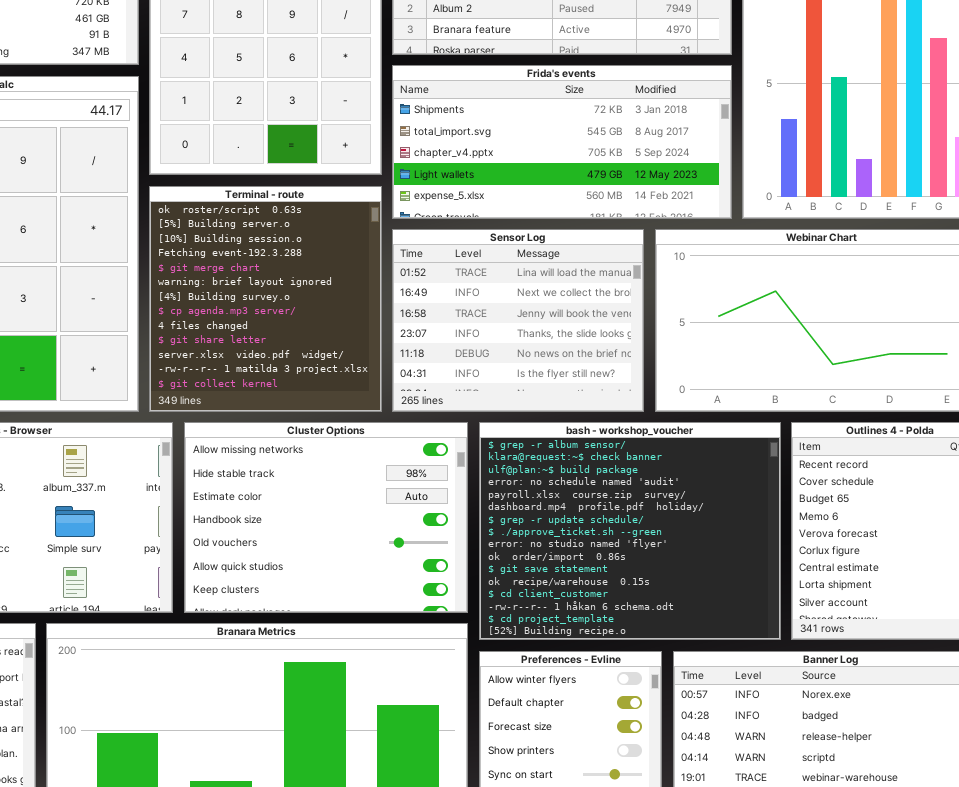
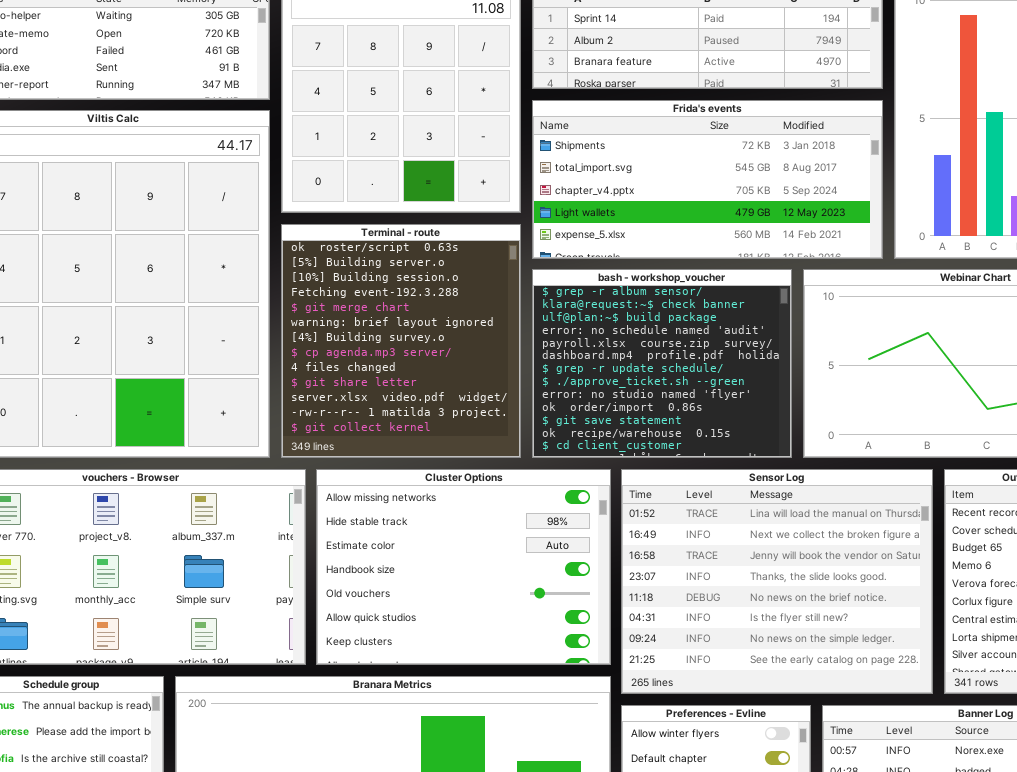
Sensor Log: [392,229,644,412] -> [621,469,933,694], moved, resized
bash - workshop_voucher: [479,422,781,640] -> [532,269,792,458], moved, resized

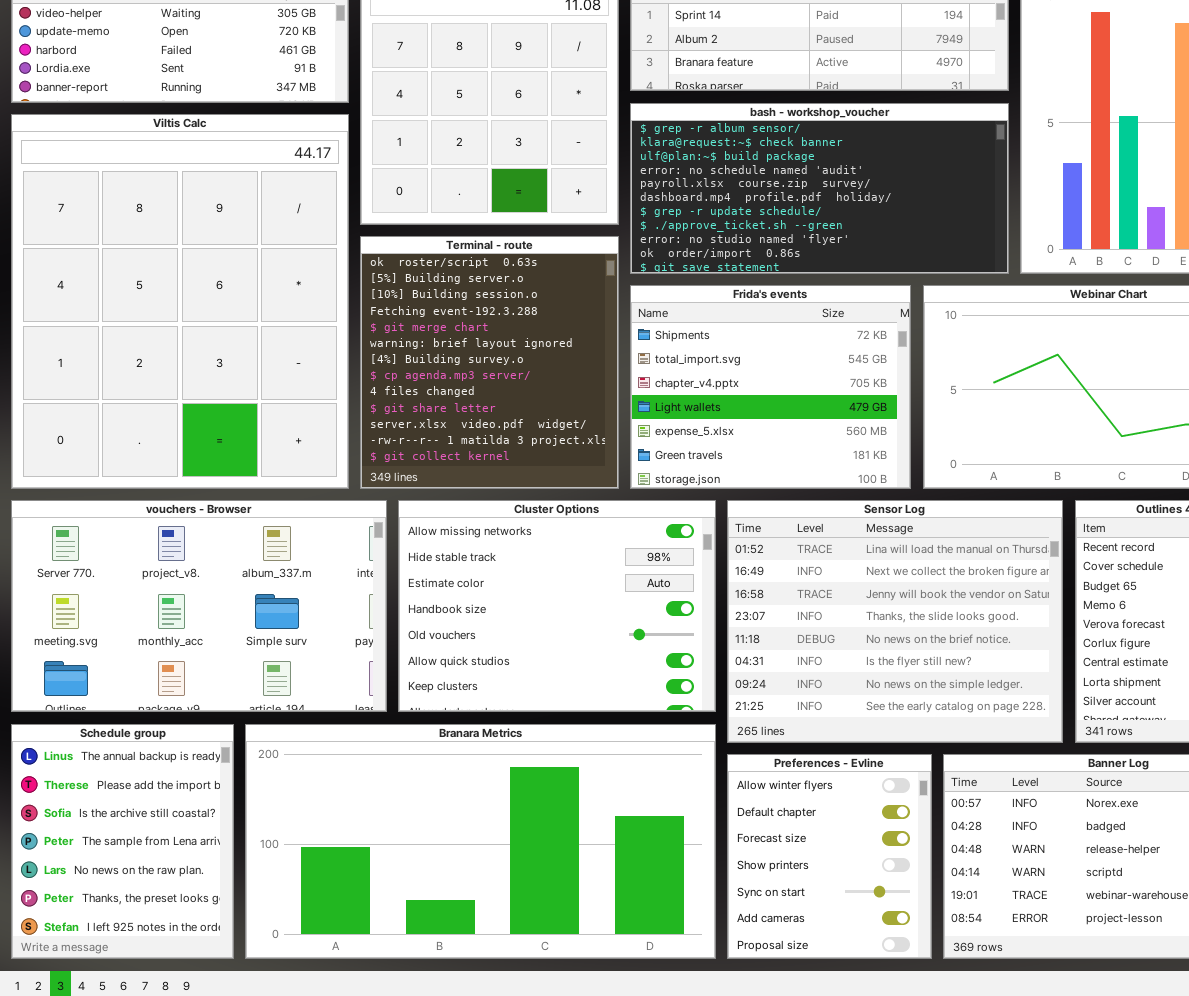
Frida's events: [532,100,883,259] -> [630,285,911,489], moved, resized
bash - workshop_voucher: [532,269,792,458] -> [630,103,1009,274], moved, resized

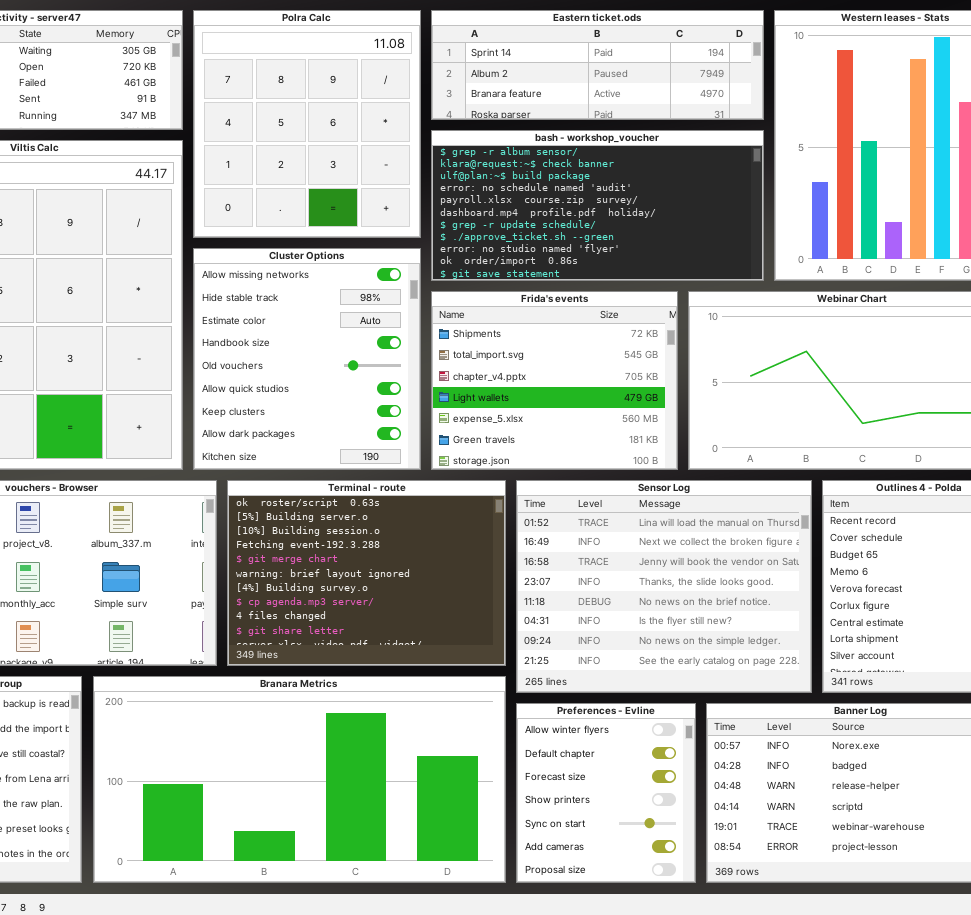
Terminal - route: [360,236,619,489] -> [227,480,506,666], moved, resized
Cluster Options: [398,500,716,712] -> [193,248,421,470], moved, resized

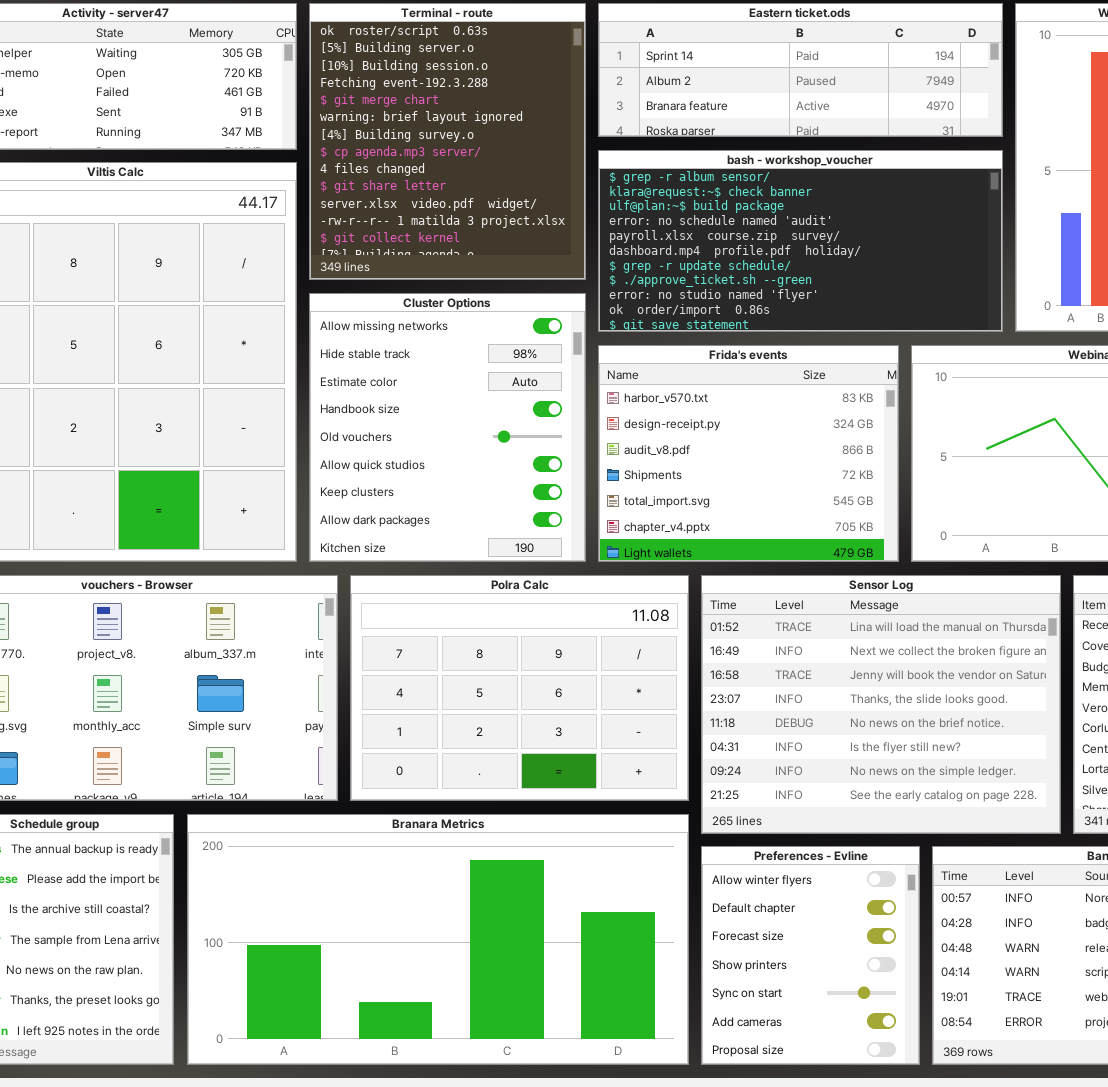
Polra Calc: [193,10,421,238] -> [350,575,689,801], moved, resized
Frida's events: [431,291,678,470] -> [598,345,899,562], scrolled up 3 rows
Terminal - route: [227,480,506,666] -> [309,3,586,280], moved, resized

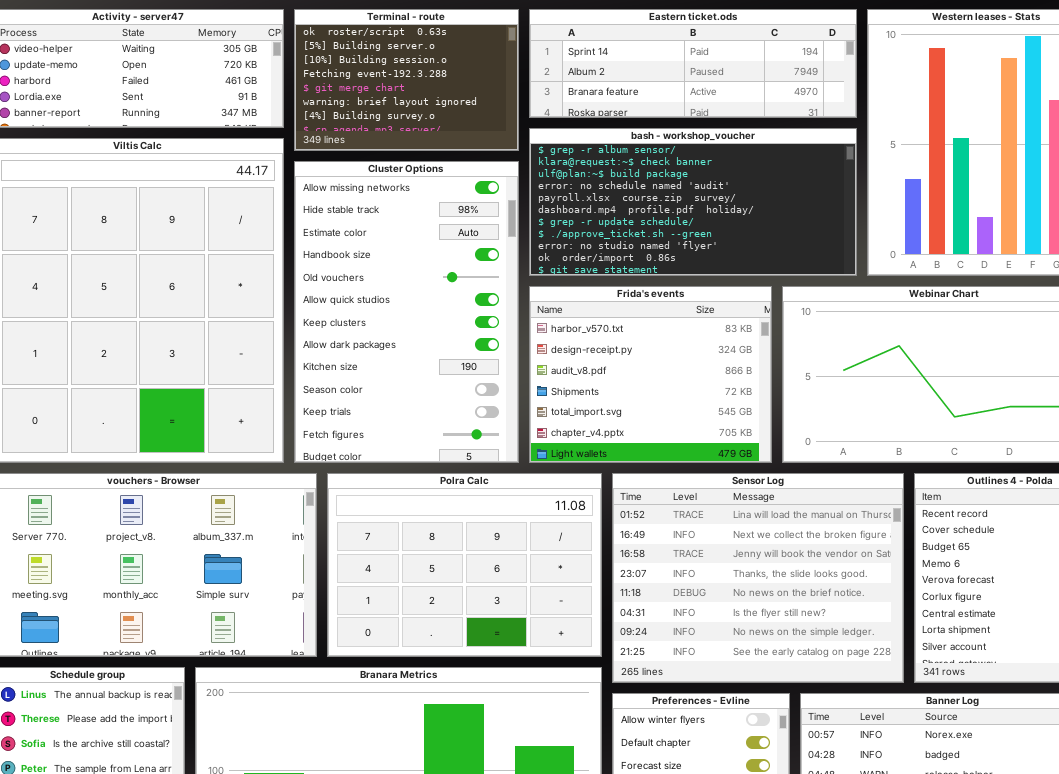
Terminal - route: [309,3,586,280] -> [294,9,519,151], resized
Cluster Options: [309,293,586,562] -> [294,161,519,463], resized

